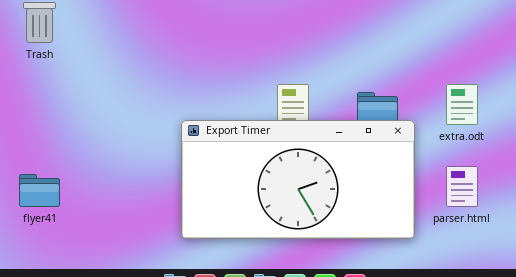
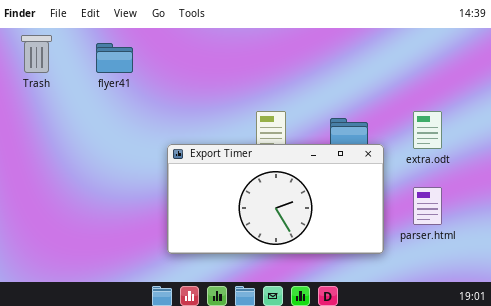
flyer41: [19,174,60,207] -> [96,43,133,73], moved

